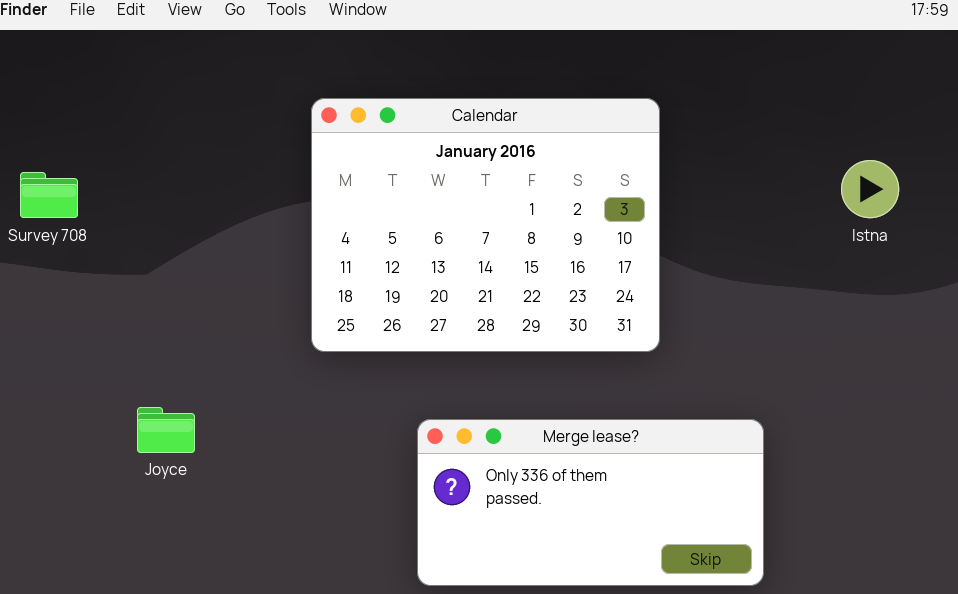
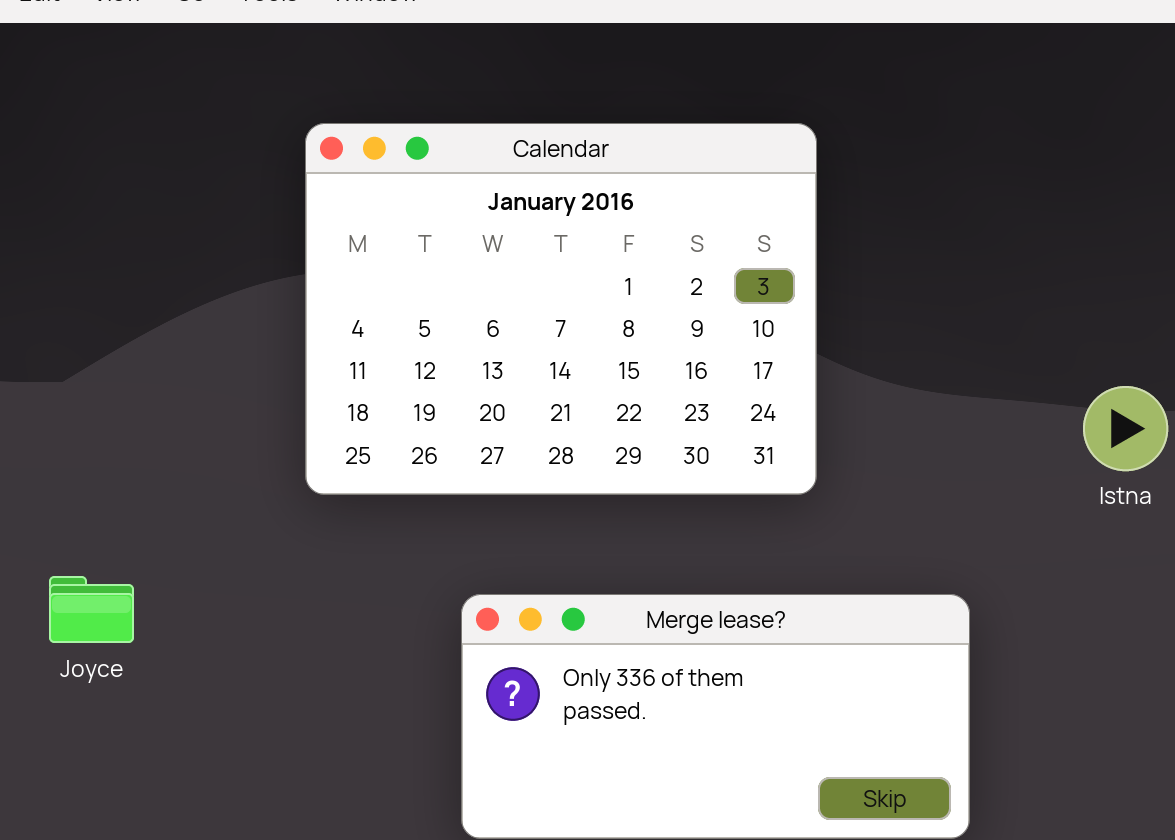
Istna: [841,160,899,218] -> [1083,386,1168,471], moved

